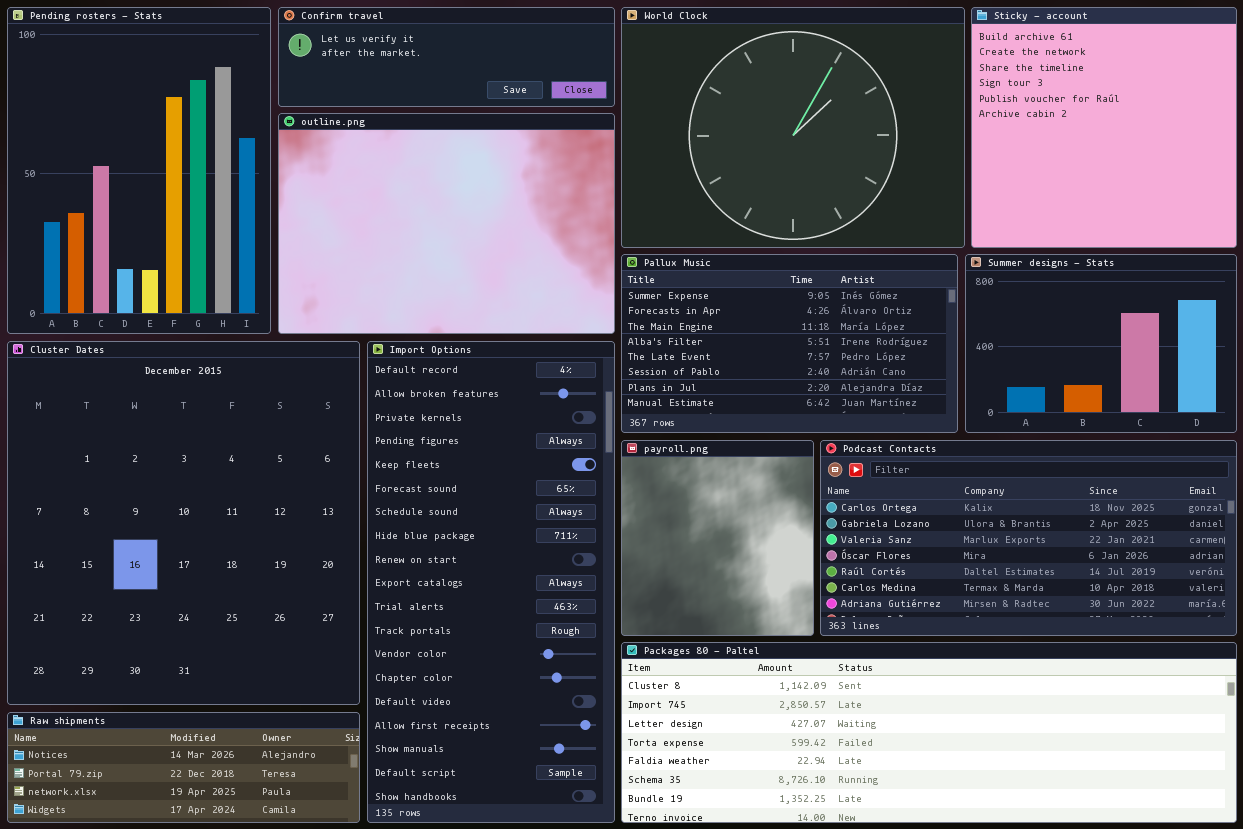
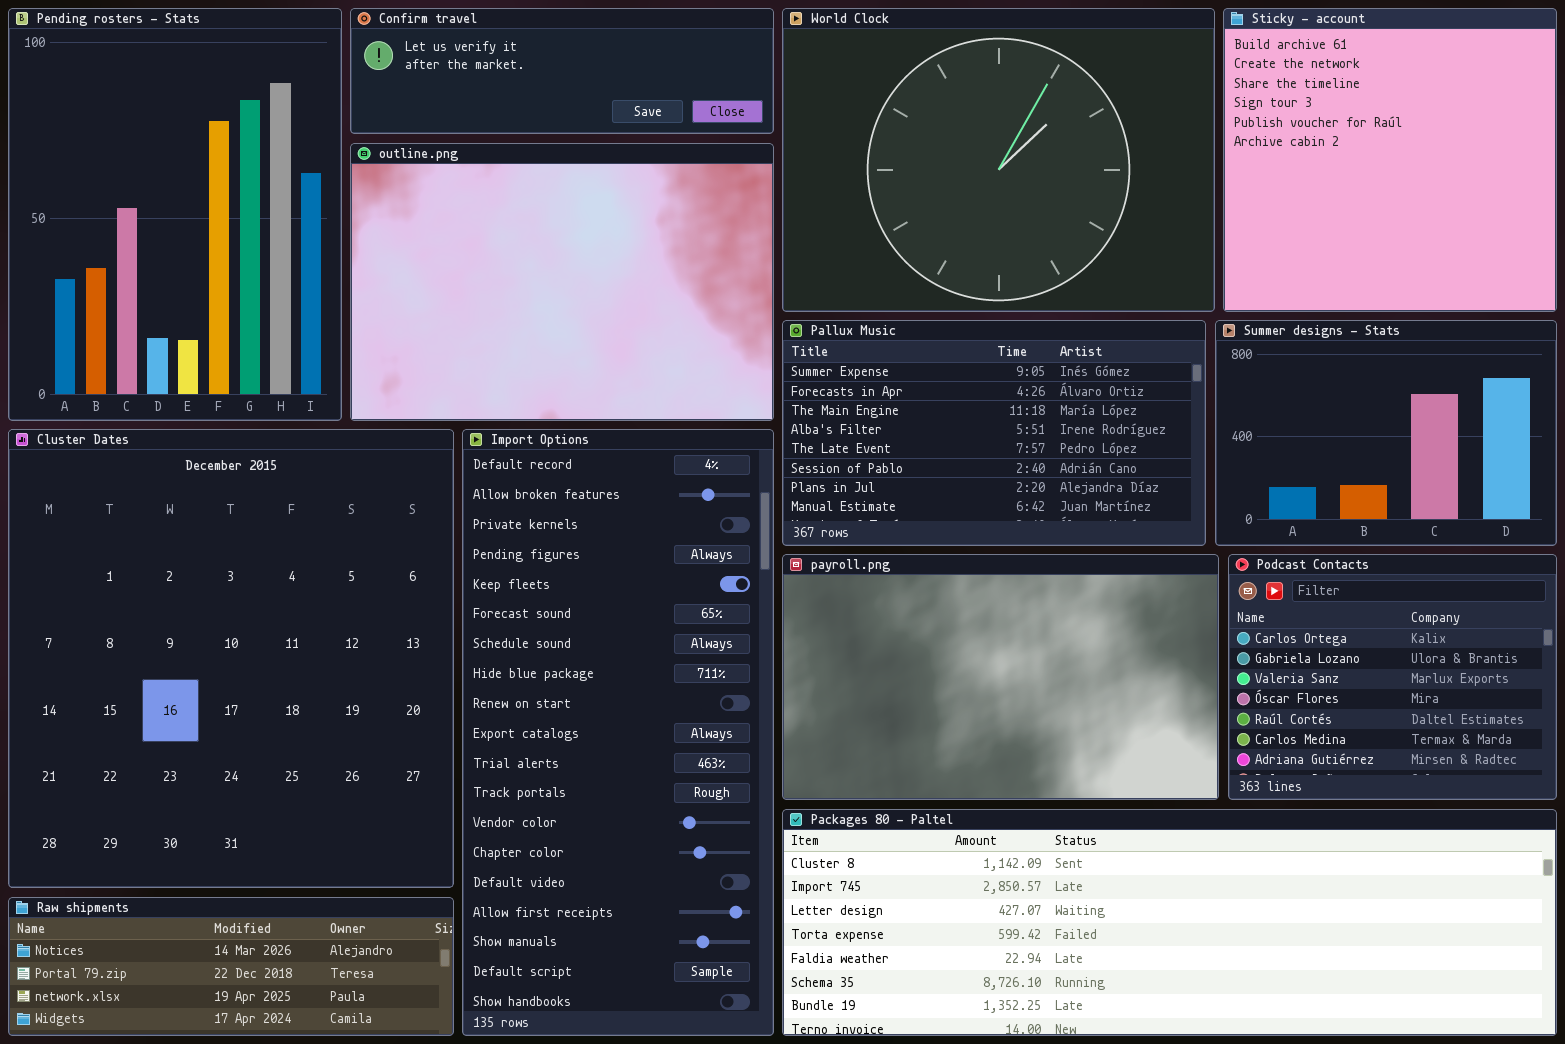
payroll.png: [621,440,814,636] -> [782,554,1219,800], resized
Podcast Contacts: [820,440,1237,636] -> [1228,554,1557,800], resized

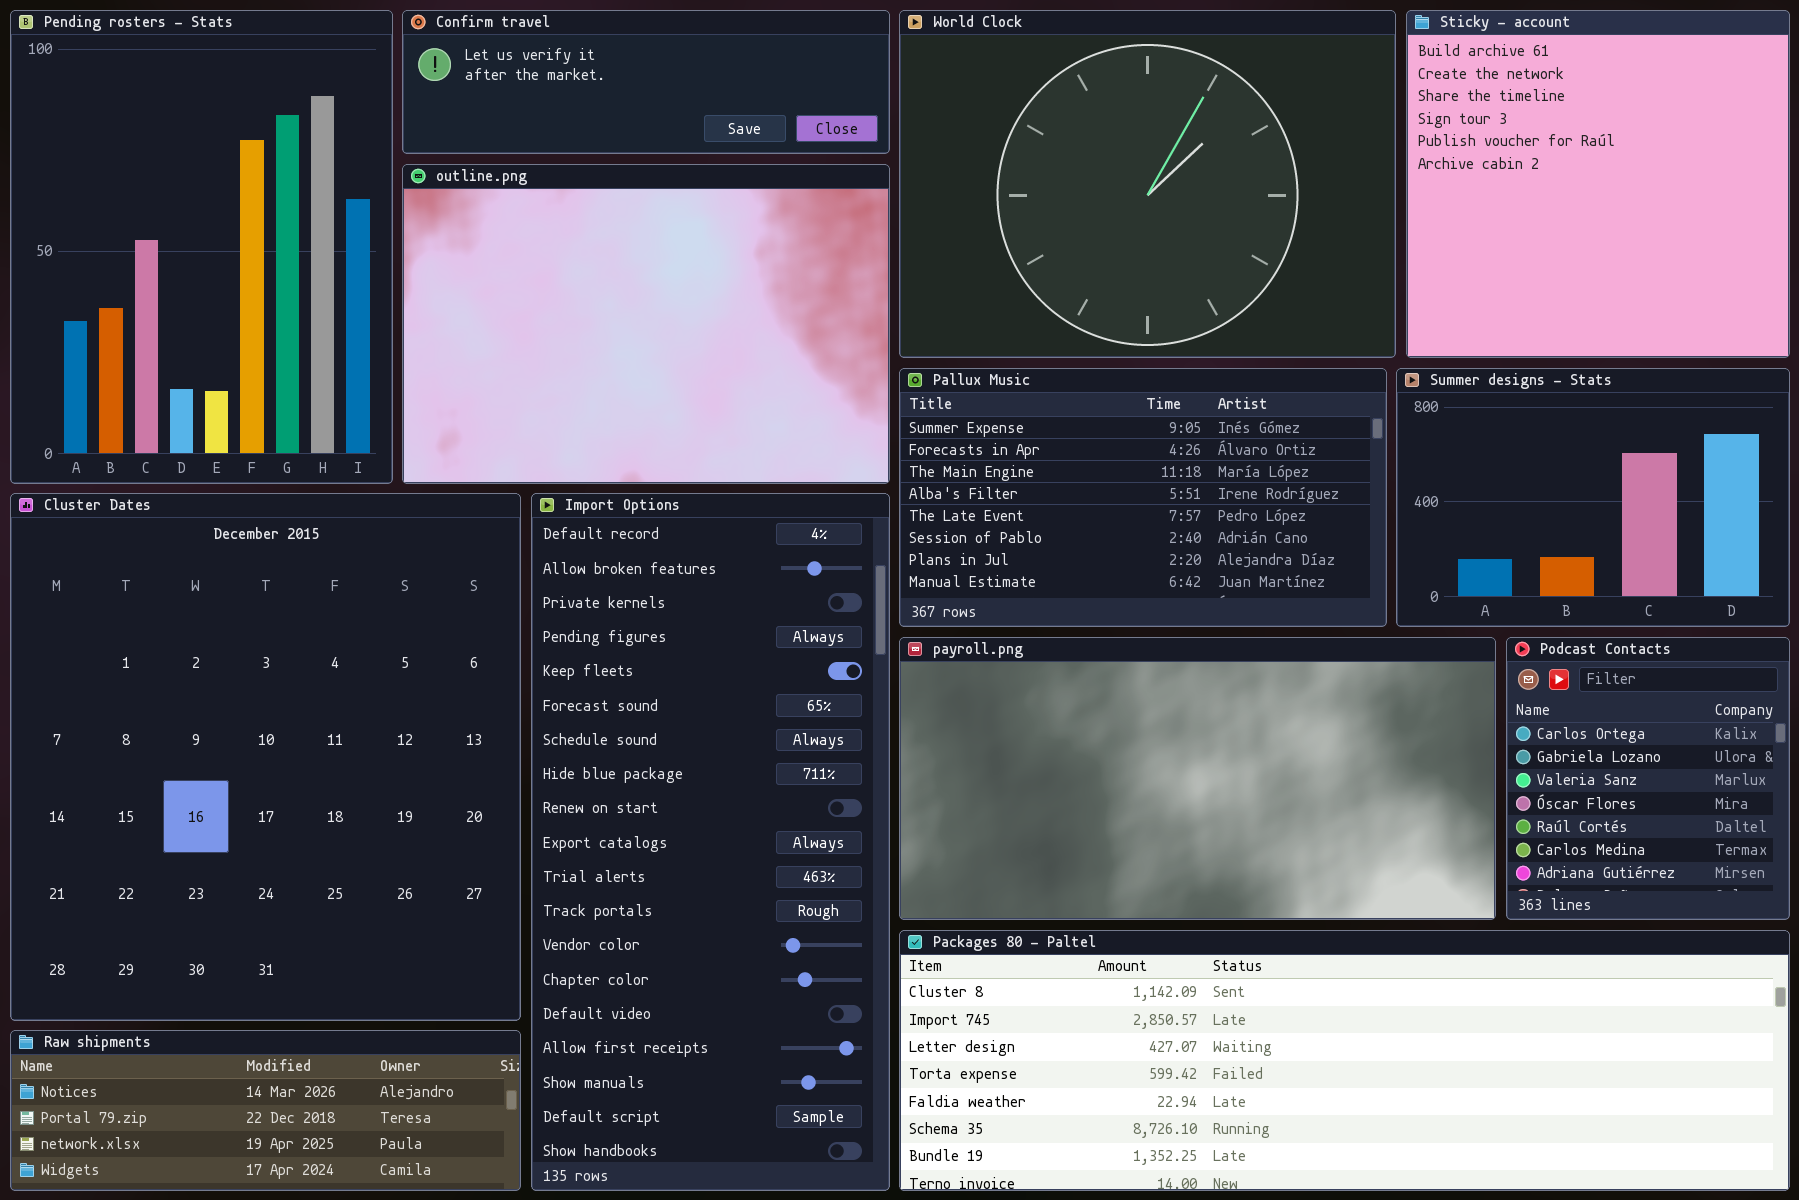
payroll.png: [782,554,1219,800] -> [899,637,1496,920], resized
Podcast Contacts: [1228,554,1557,800] -> [1506,637,1790,920], resized

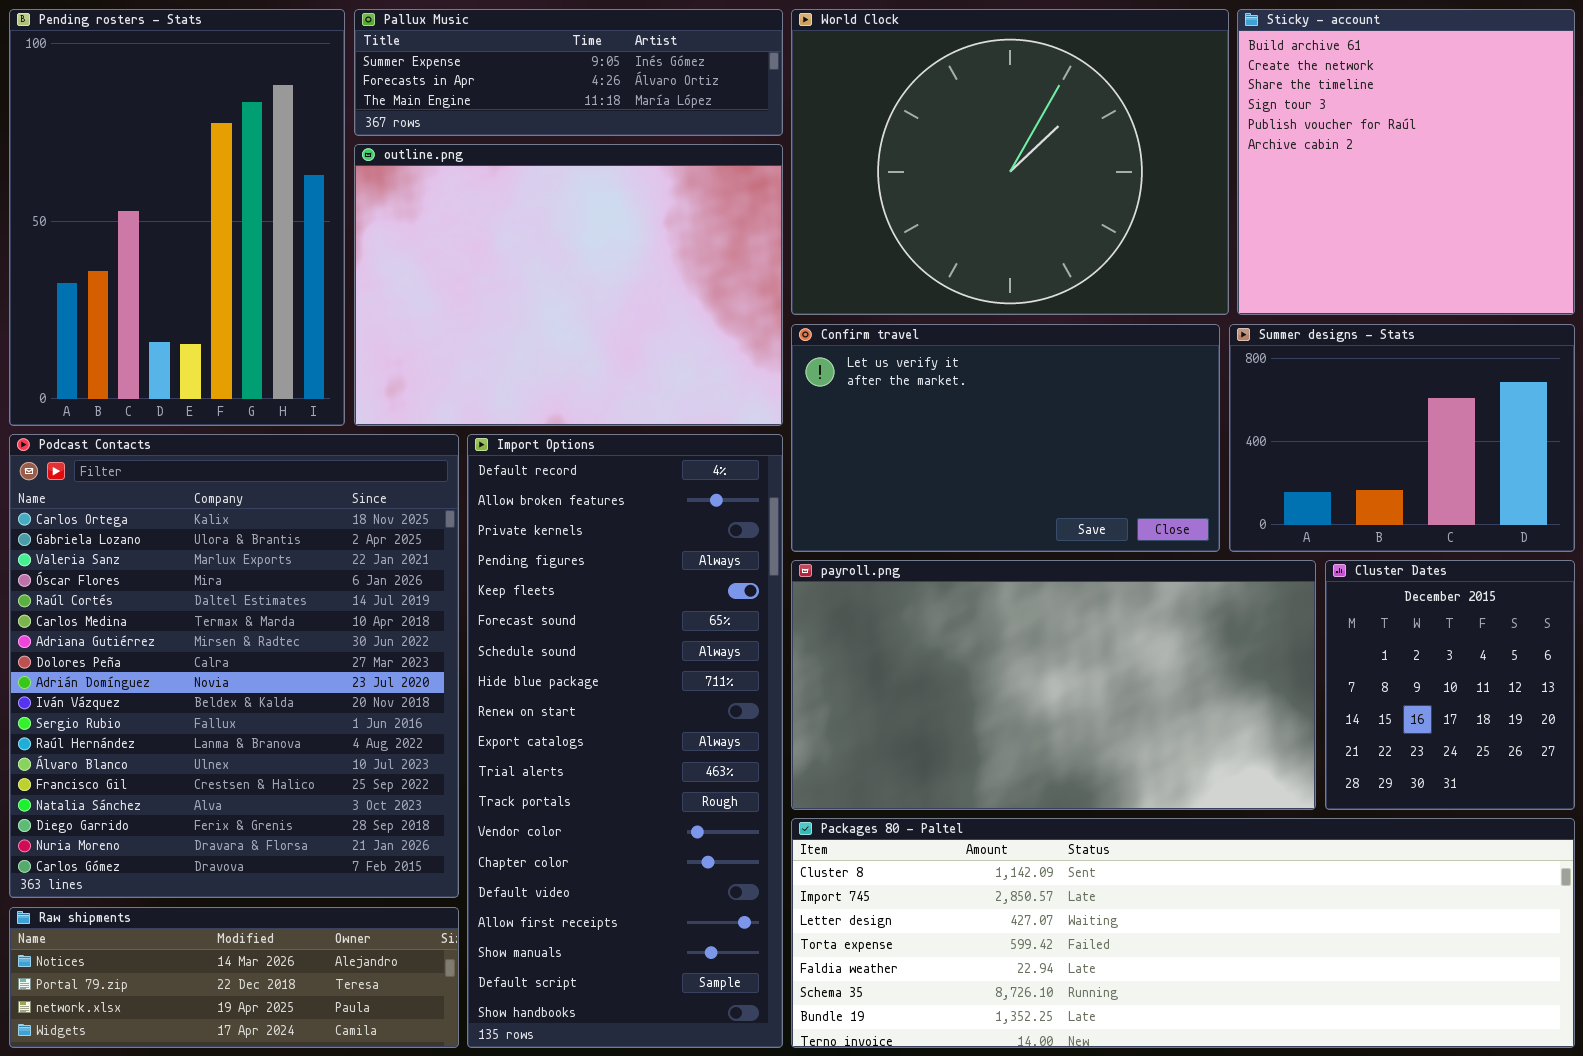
Confirm travel: [402,10,890,154] -> [791,324,1220,552], moved, resized
Pallux Music: [899,368,1387,627] -> [354,9,783,136], moved, resized
Cluster Dates: [10,493,521,1021] -> [1325,560,1575,810], moved, resized
Podcast Contacts: [1506,637,1790,920] -> [9,434,459,898], moved, resized

